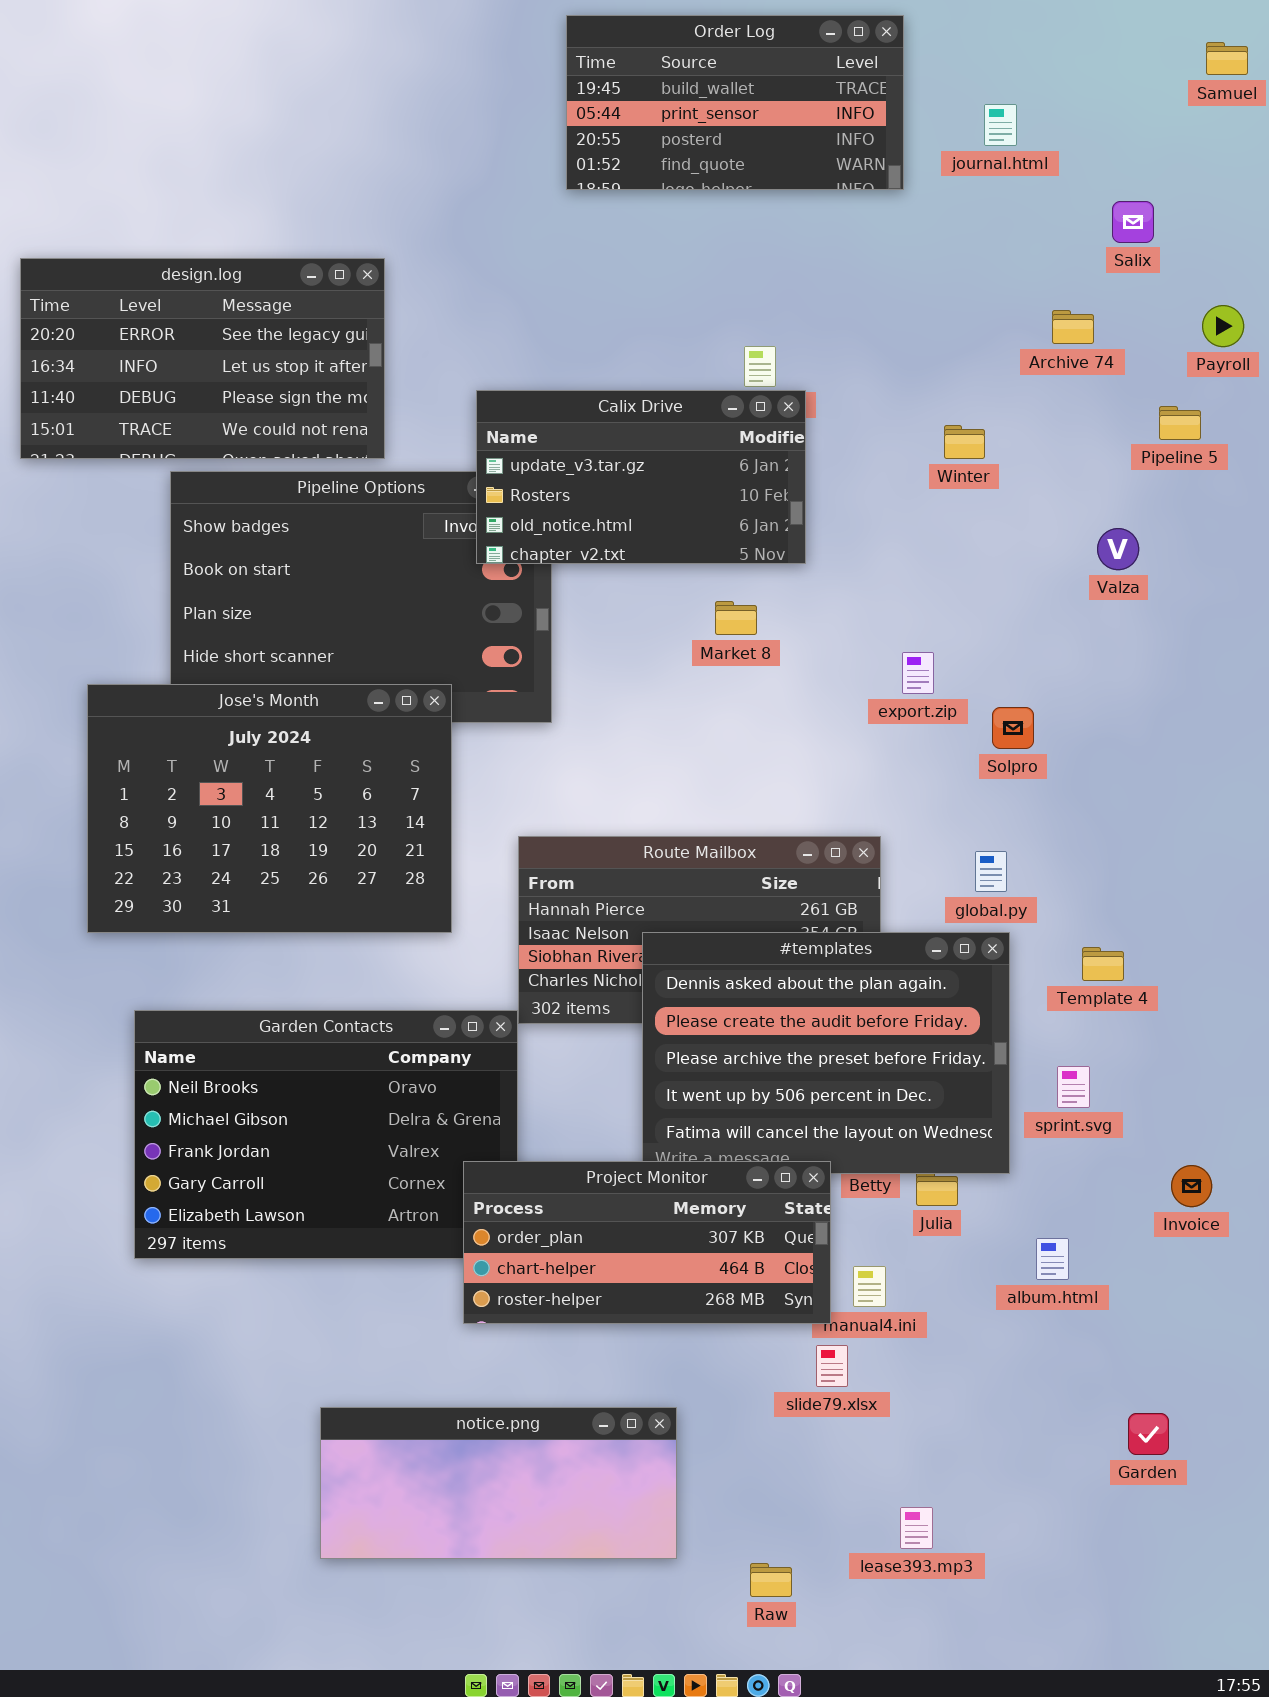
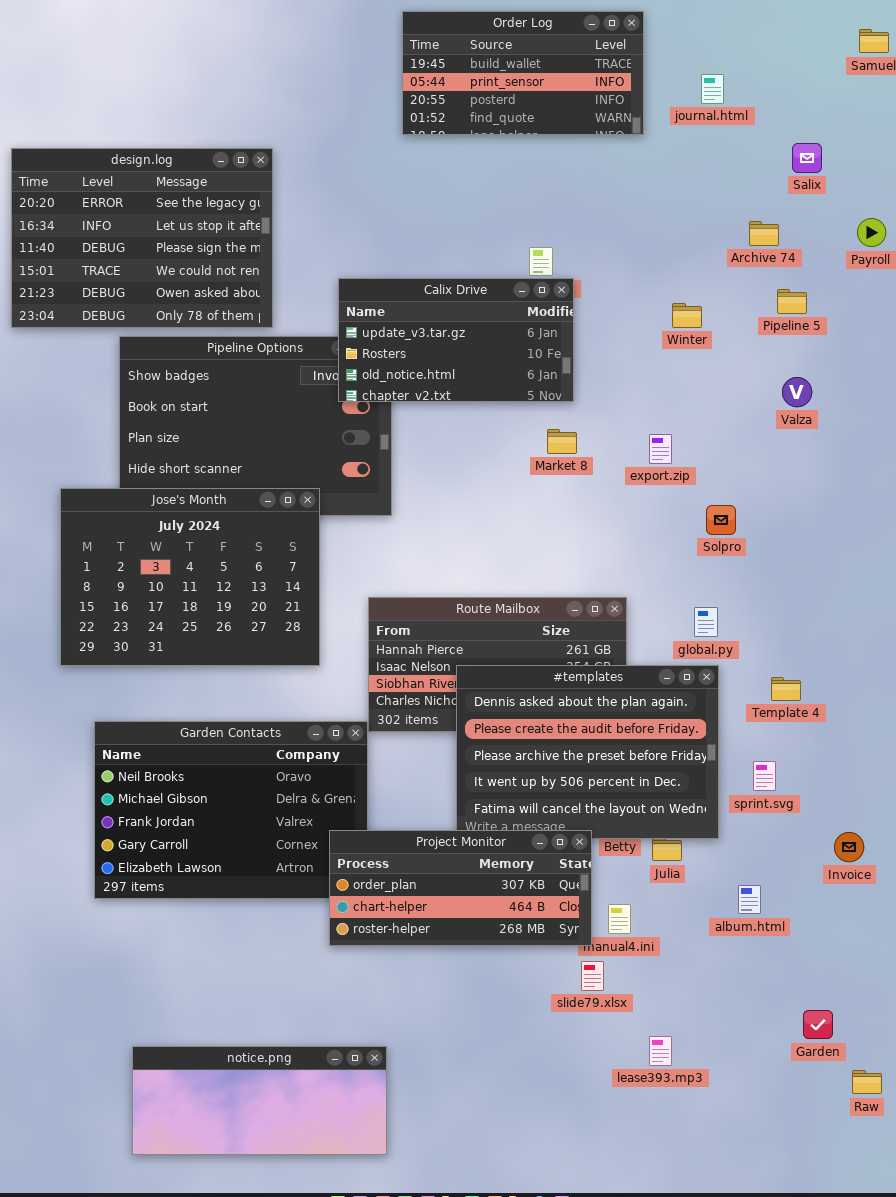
design.log: [20,258,385,459] -> [11,148,273,328], resized
Pipeline 5: [1159,406,1201,440] -> [777,289,807,314], moved
Market 8: [715,601,757,635] -> [547,429,577,454], moved
export.zip: [902,652,934,694] -> [649,434,672,464], moved
notice.png: [320,1407,677,1559] -> [132,1046,387,1155], moved
lease393.mp3: [900,1507,933,1549] -> [649,1036,672,1066], moved
Raw: [750,1563,792,1597] -> [852,1070,882,1094], moved

